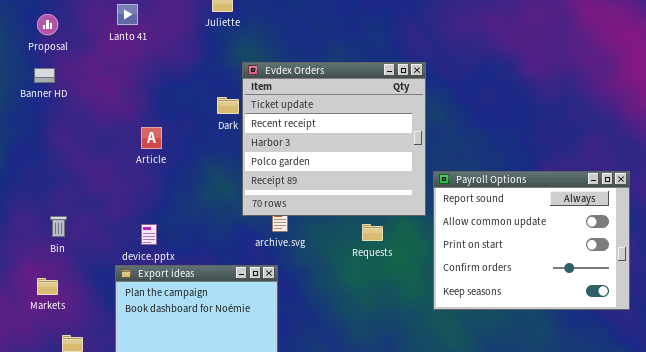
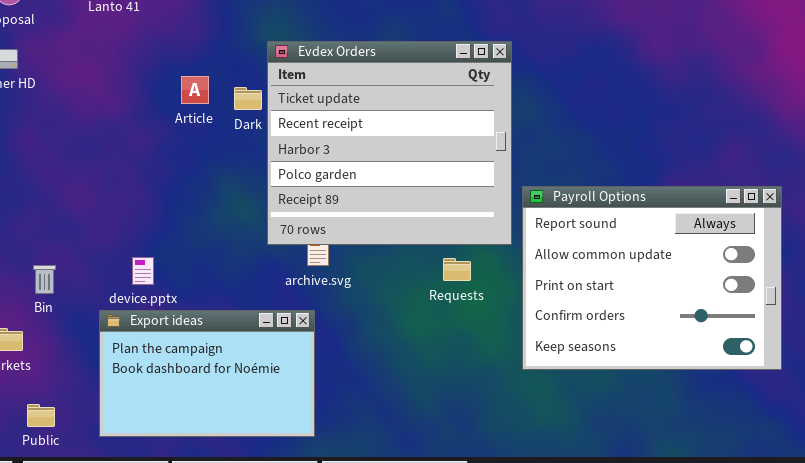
Article: [141,127,162,149] -> [181,76,209,104], moved
Bin: [50,216,67,237] -> [33,265,56,294], moved
Requests: [362,224,383,241] -> [443,258,471,281], moved

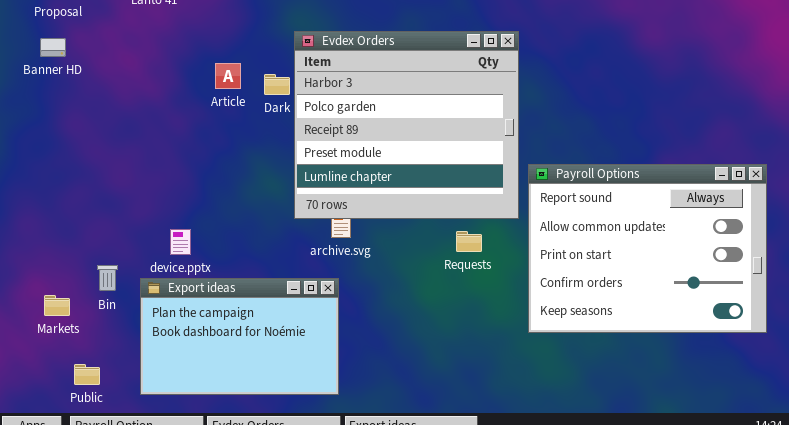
Evdex Orders: [267,41,512,245] -> [294,31,519,219], scrolled down 2 rows
Bin: [33,265,56,294] -> [97,265,118,291], moved

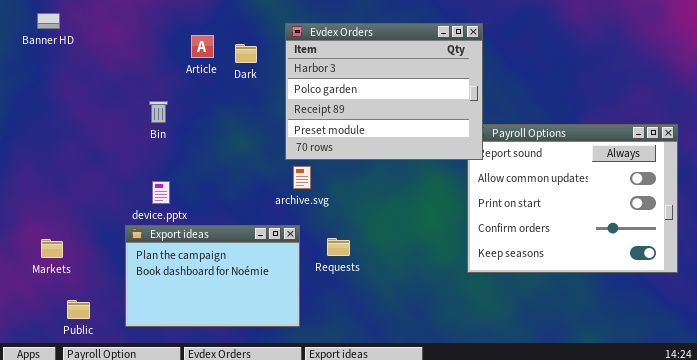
Evdex Orders: [294,31,519,219] -> [285,23,483,160], moved, resized
Requests: [456,231,482,252] -> [327,238,350,256], moved
Bin: [97,265,118,291] -> [149,101,168,123], moved

